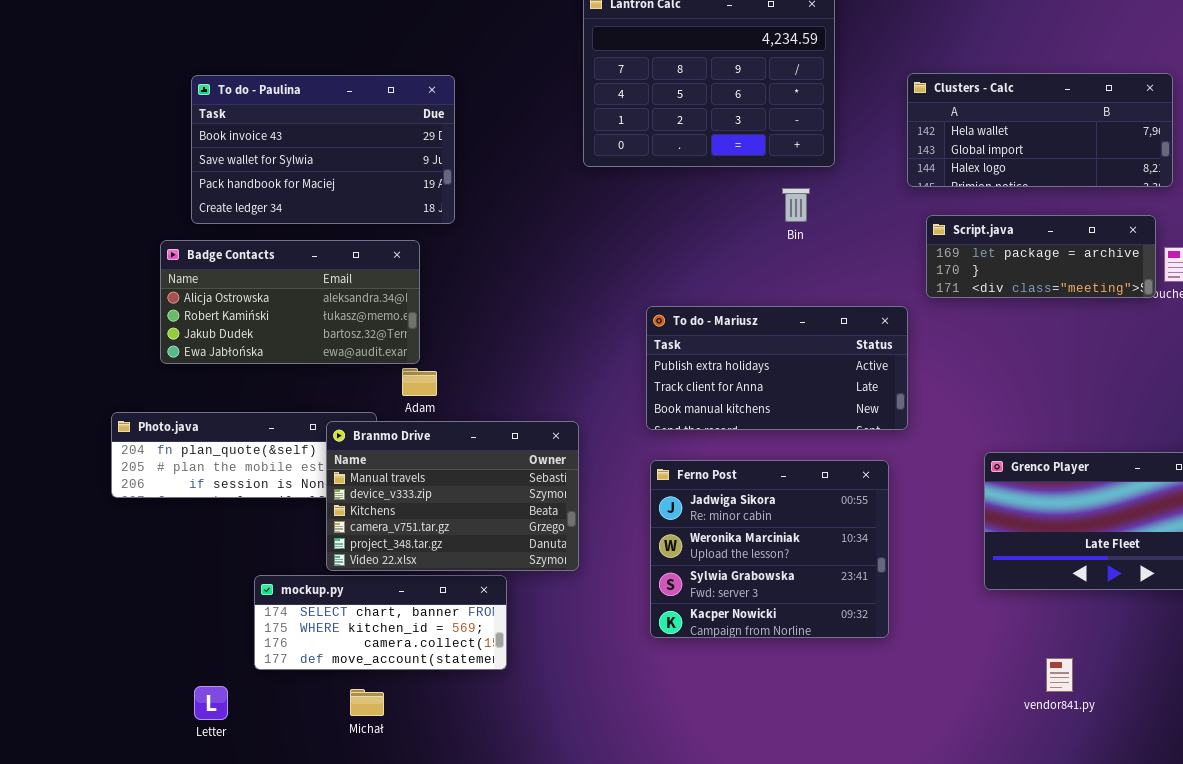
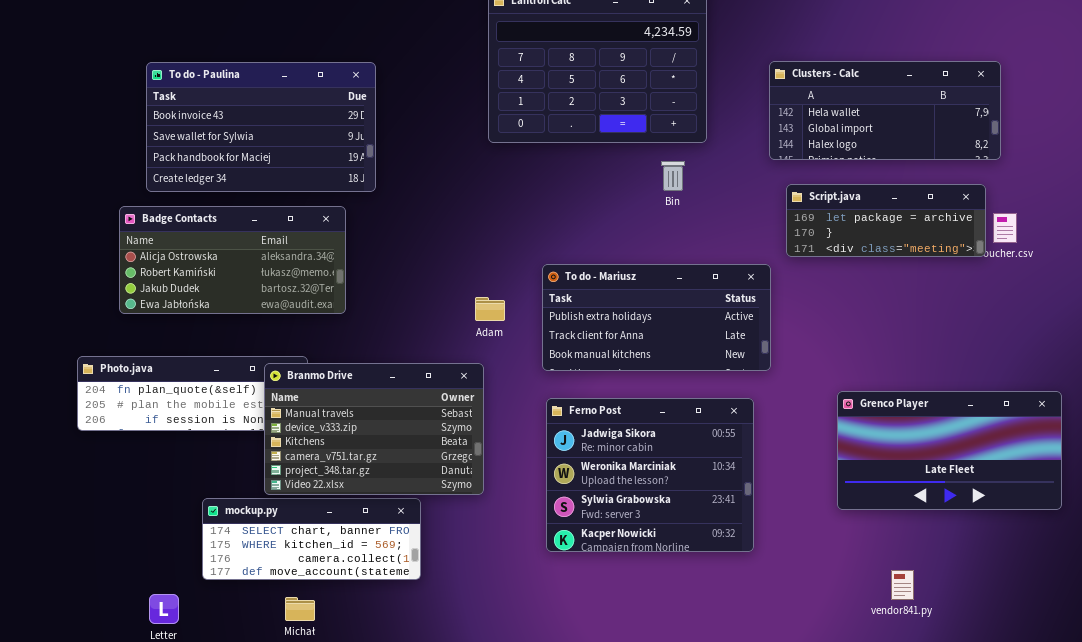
Adam: [402,368,437,396] -> [475,297,505,321], moved

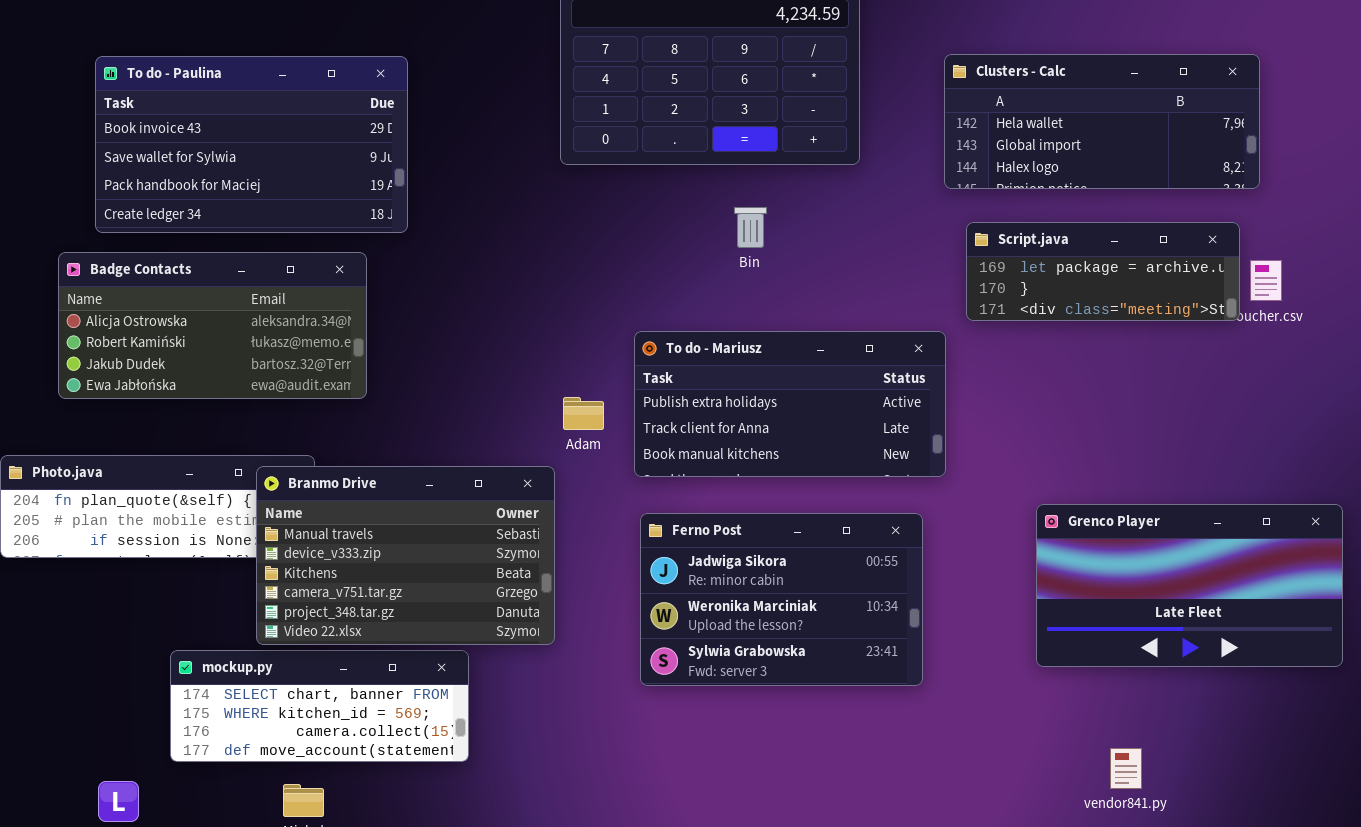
Bin: [661,161,685,191] -> [734,207,767,248], moved
Adam: [475,297,505,321] -> [563,397,604,430], moved
Ferno Post: [546,398,754,552] -> [640,513,923,686], resized

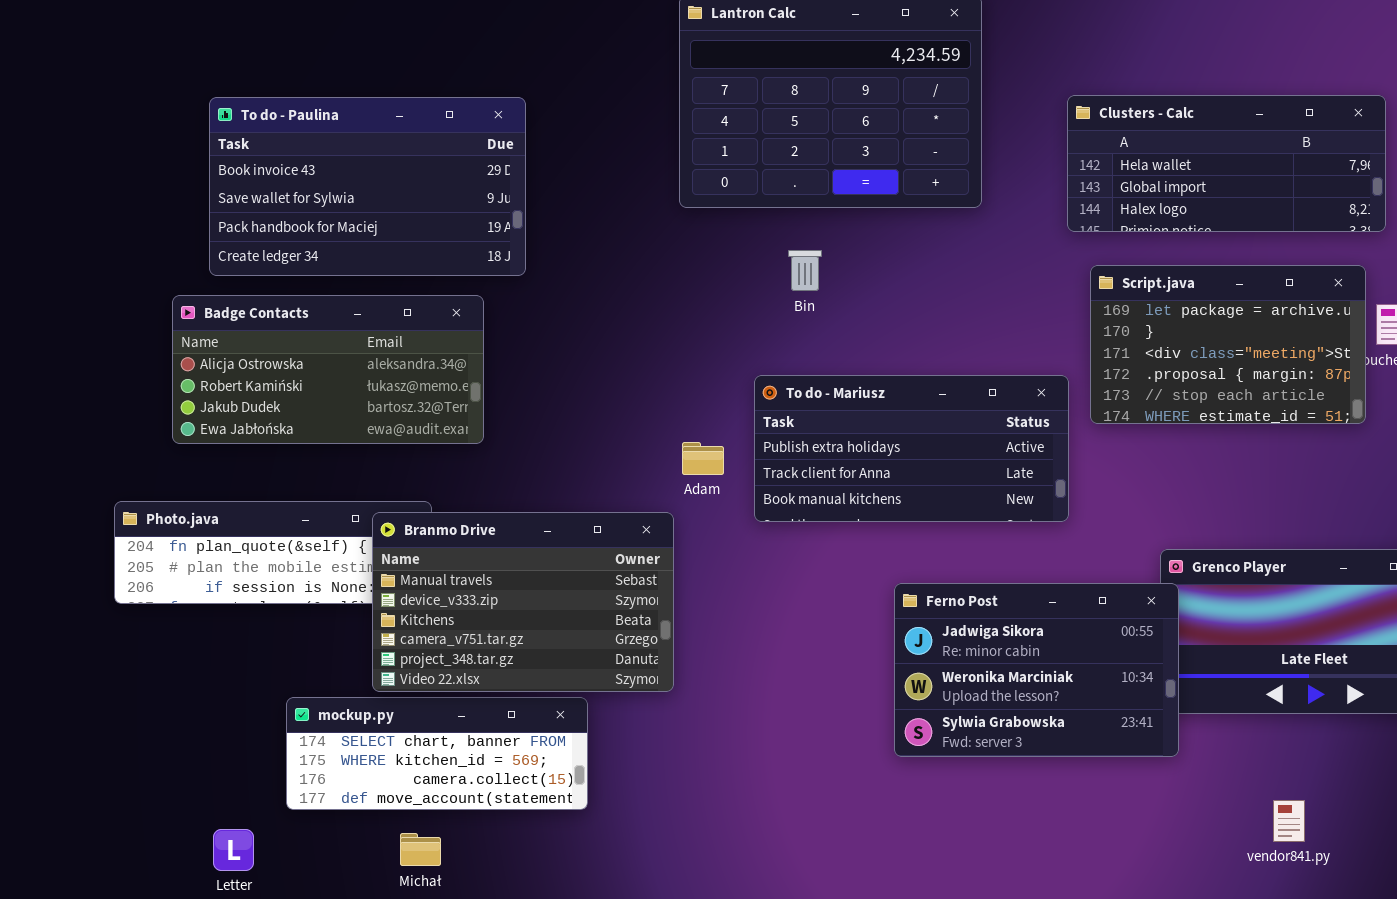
Bin: [734,207,767,248] -> [788,250,822,291], moved
Script.java: [966,222,1240,321] -> [1090,265,1366,424], resized
Ferno Post: [640,513,923,686] -> [894,583,1179,757], moved
vendor841.py: [1110,748,1142,789] -> [1273,800,1305,842], moved

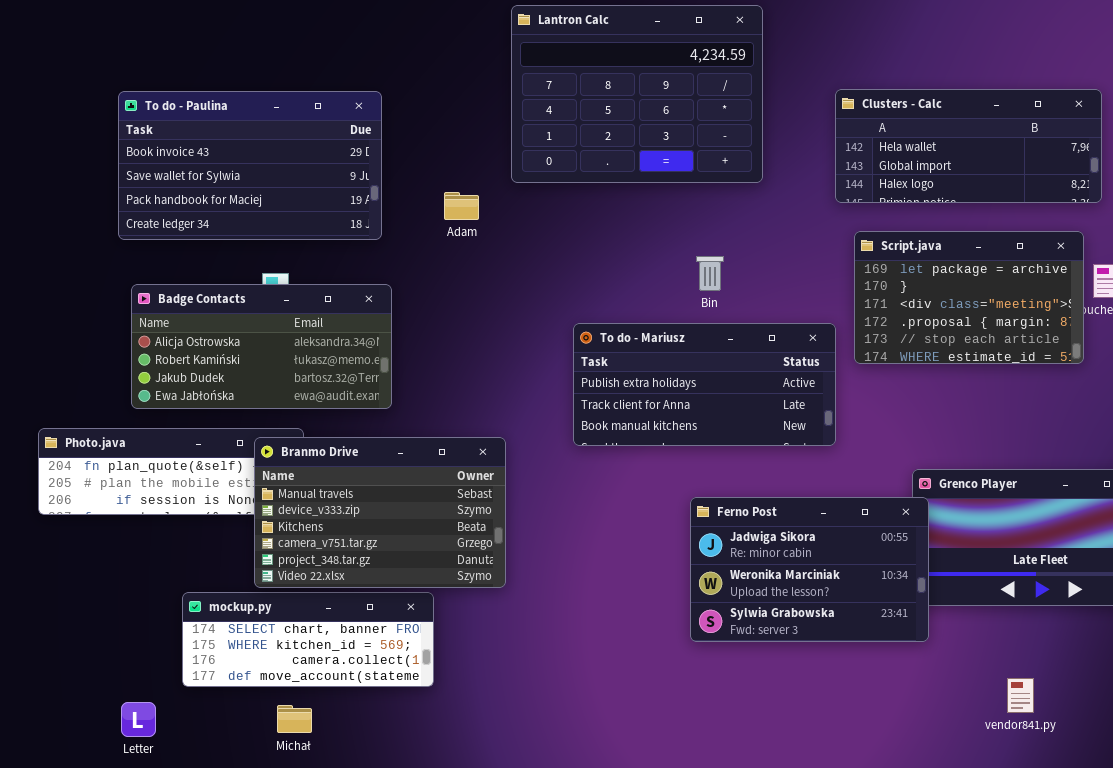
Bin: [788,250,822,291] -> [696,256,724,291], moved
Badge Contacts: [172,295,484,444] -> [131,284,392,409], moved
Adam: [682,442,724,475] -> [444,192,479,220], moved

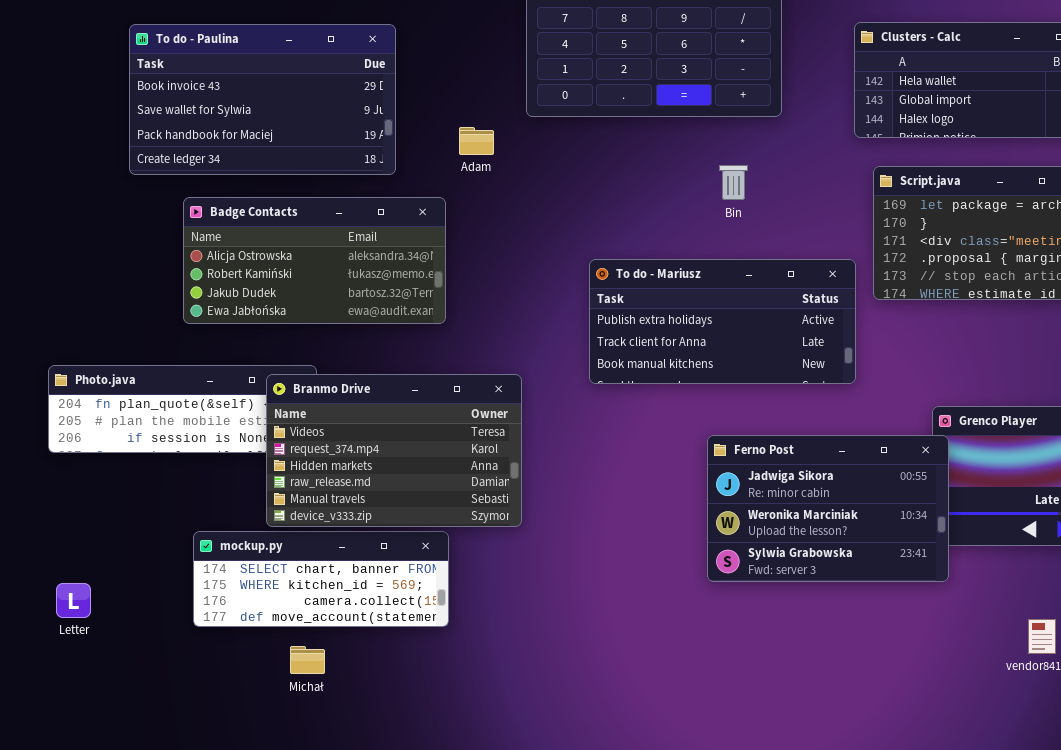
Bin: [696,256,724,291] -> [719,165,748,200], moved
Badge Contacts: [131,284,392,409] -> [183,197,446,324], moved
Branmo Drive: [254,437,506,588] -> [266,374,522,527], scrolled up 4 rows
Letter: [121,702,156,737] -> [56,583,91,618], moved

